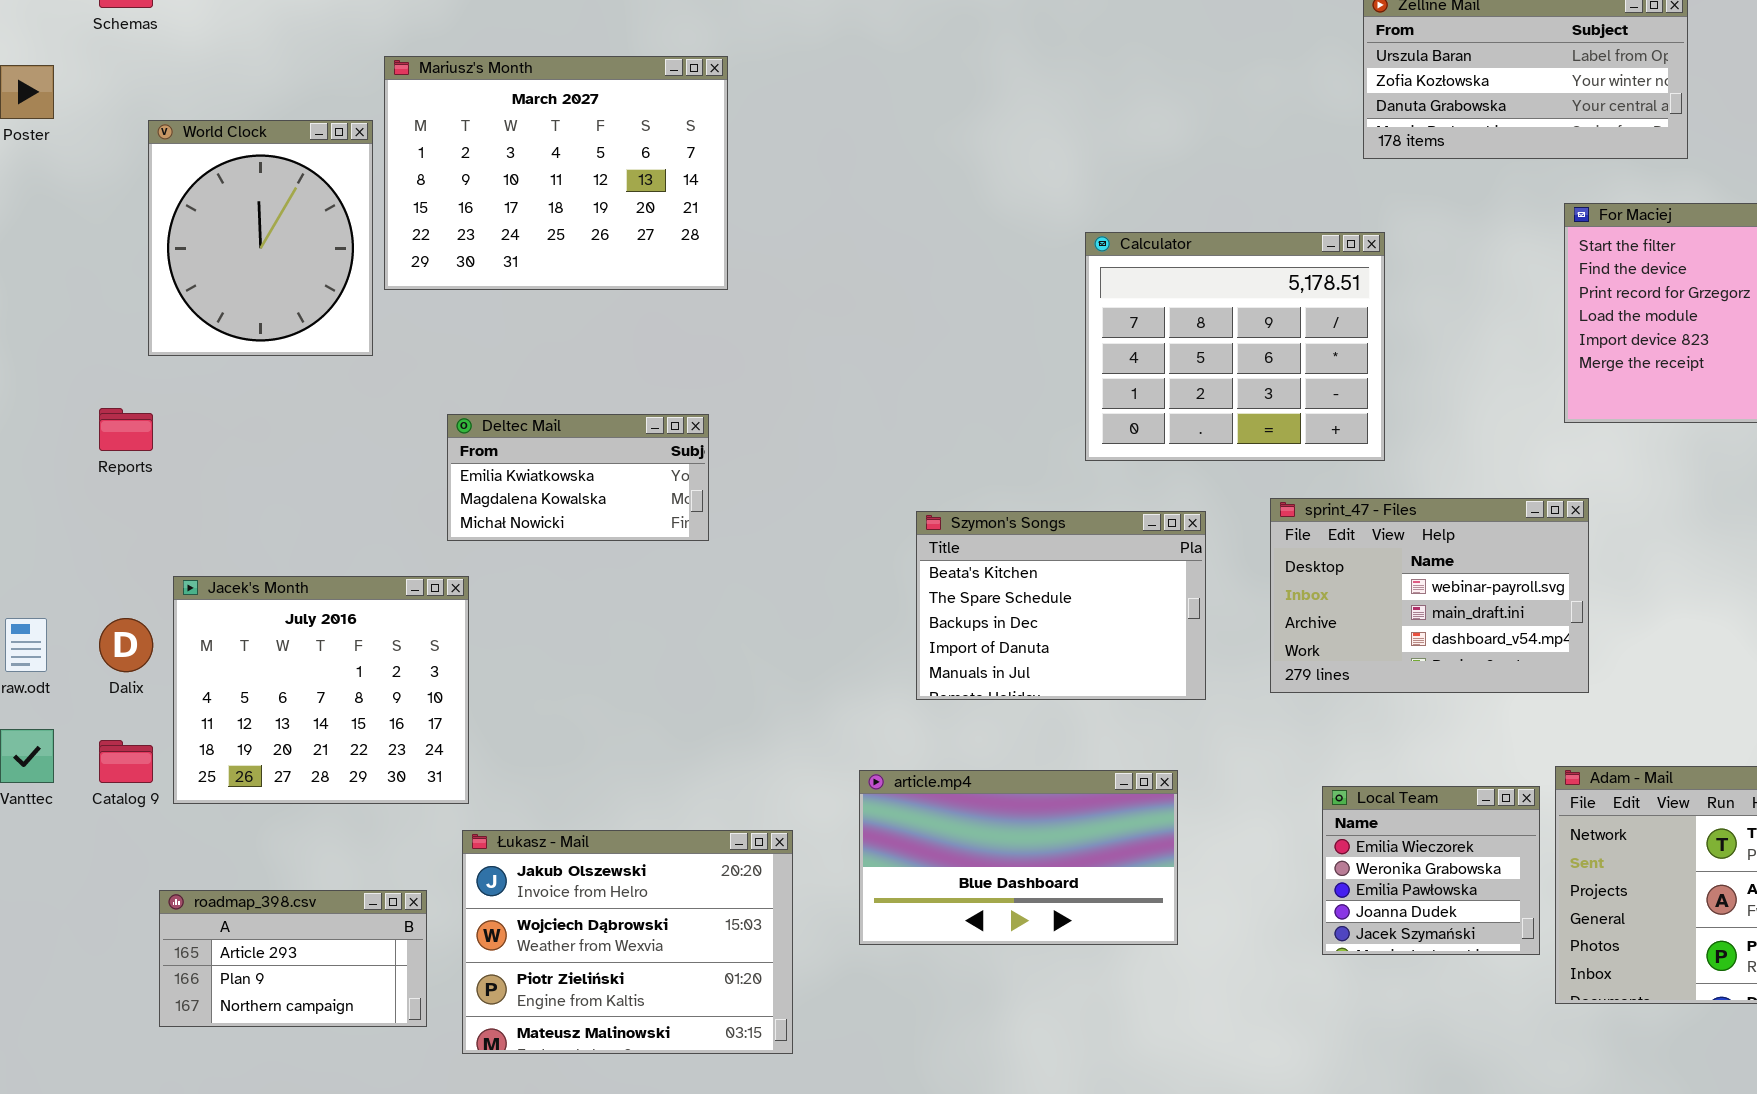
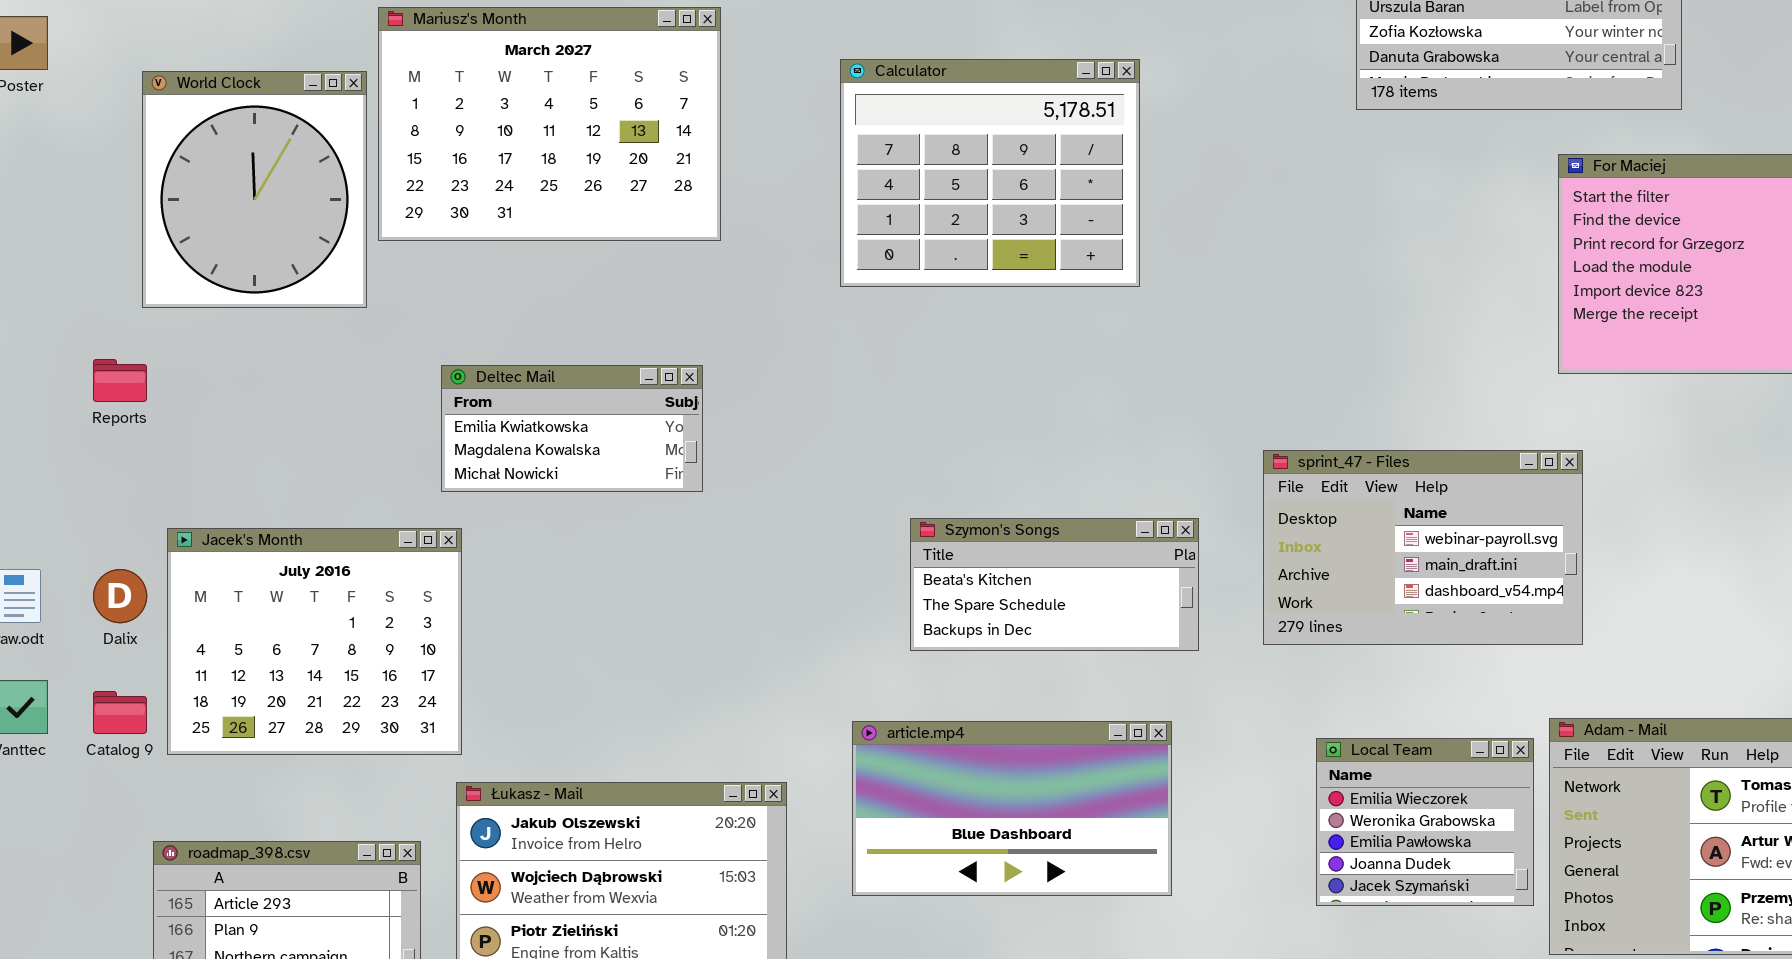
Calculator: [1085,232,1385,461] -> [840,59,1140,287], moved
Szymon's Songs: [916,511,1206,700] -> [910,518,1199,651], resized

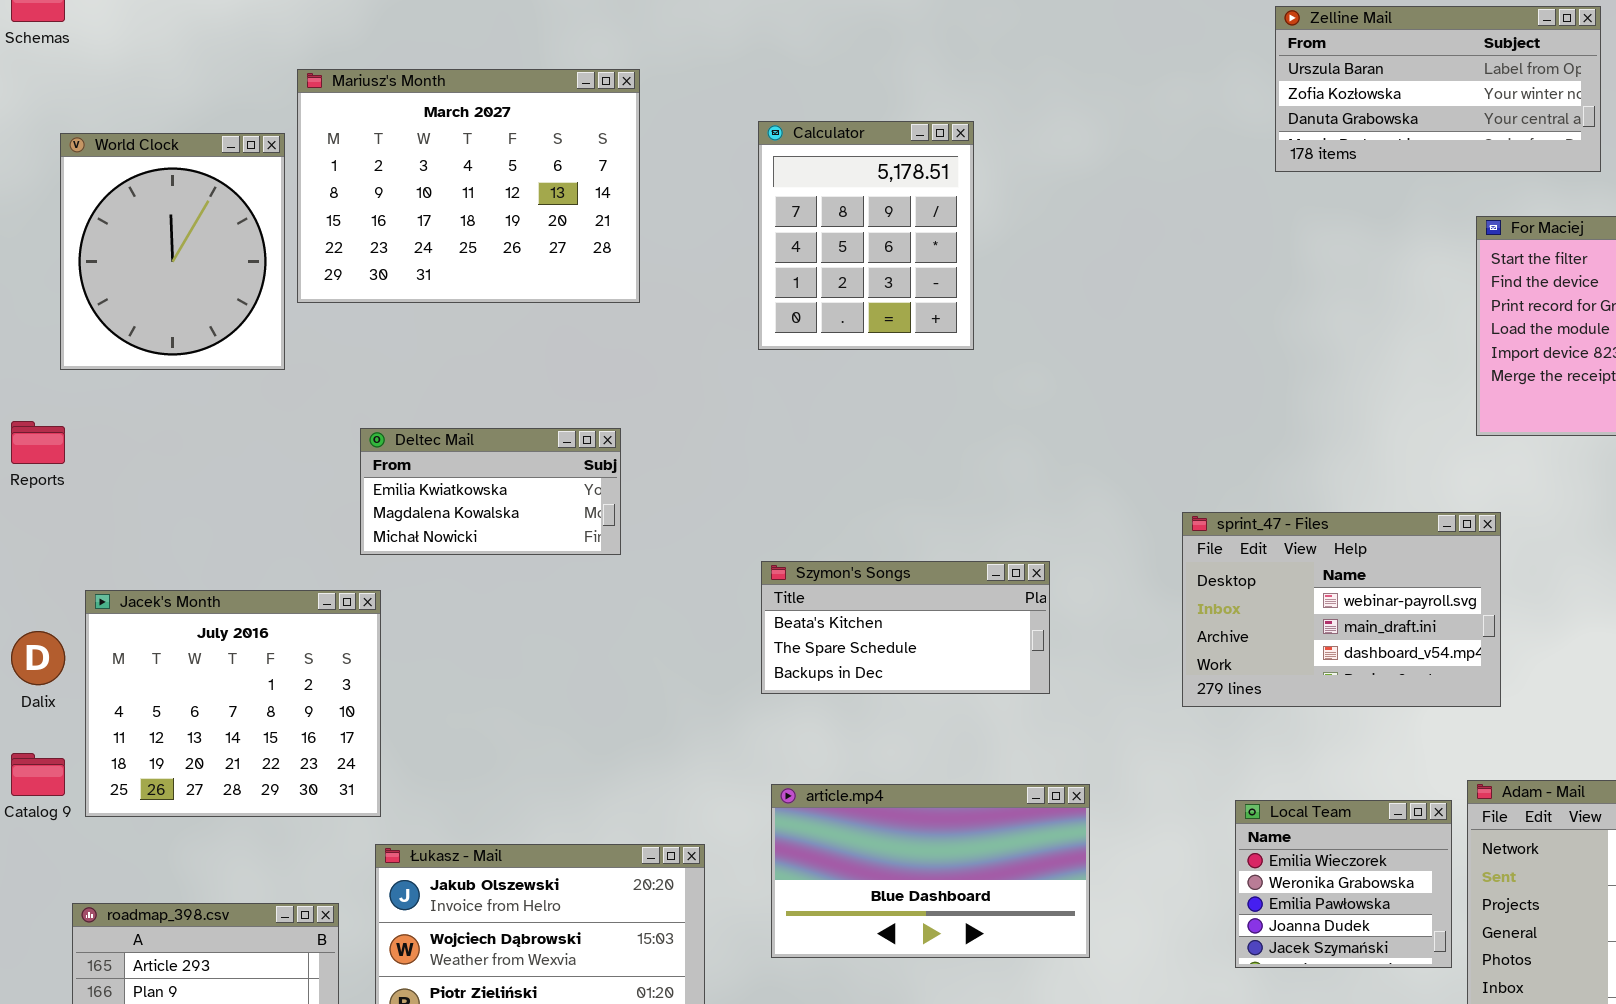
Calculator: [840,59,1140,287] -> [758,121,974,350], resized
Szymon's Songs: [910,518,1199,651] -> [761,561,1050,694], moved

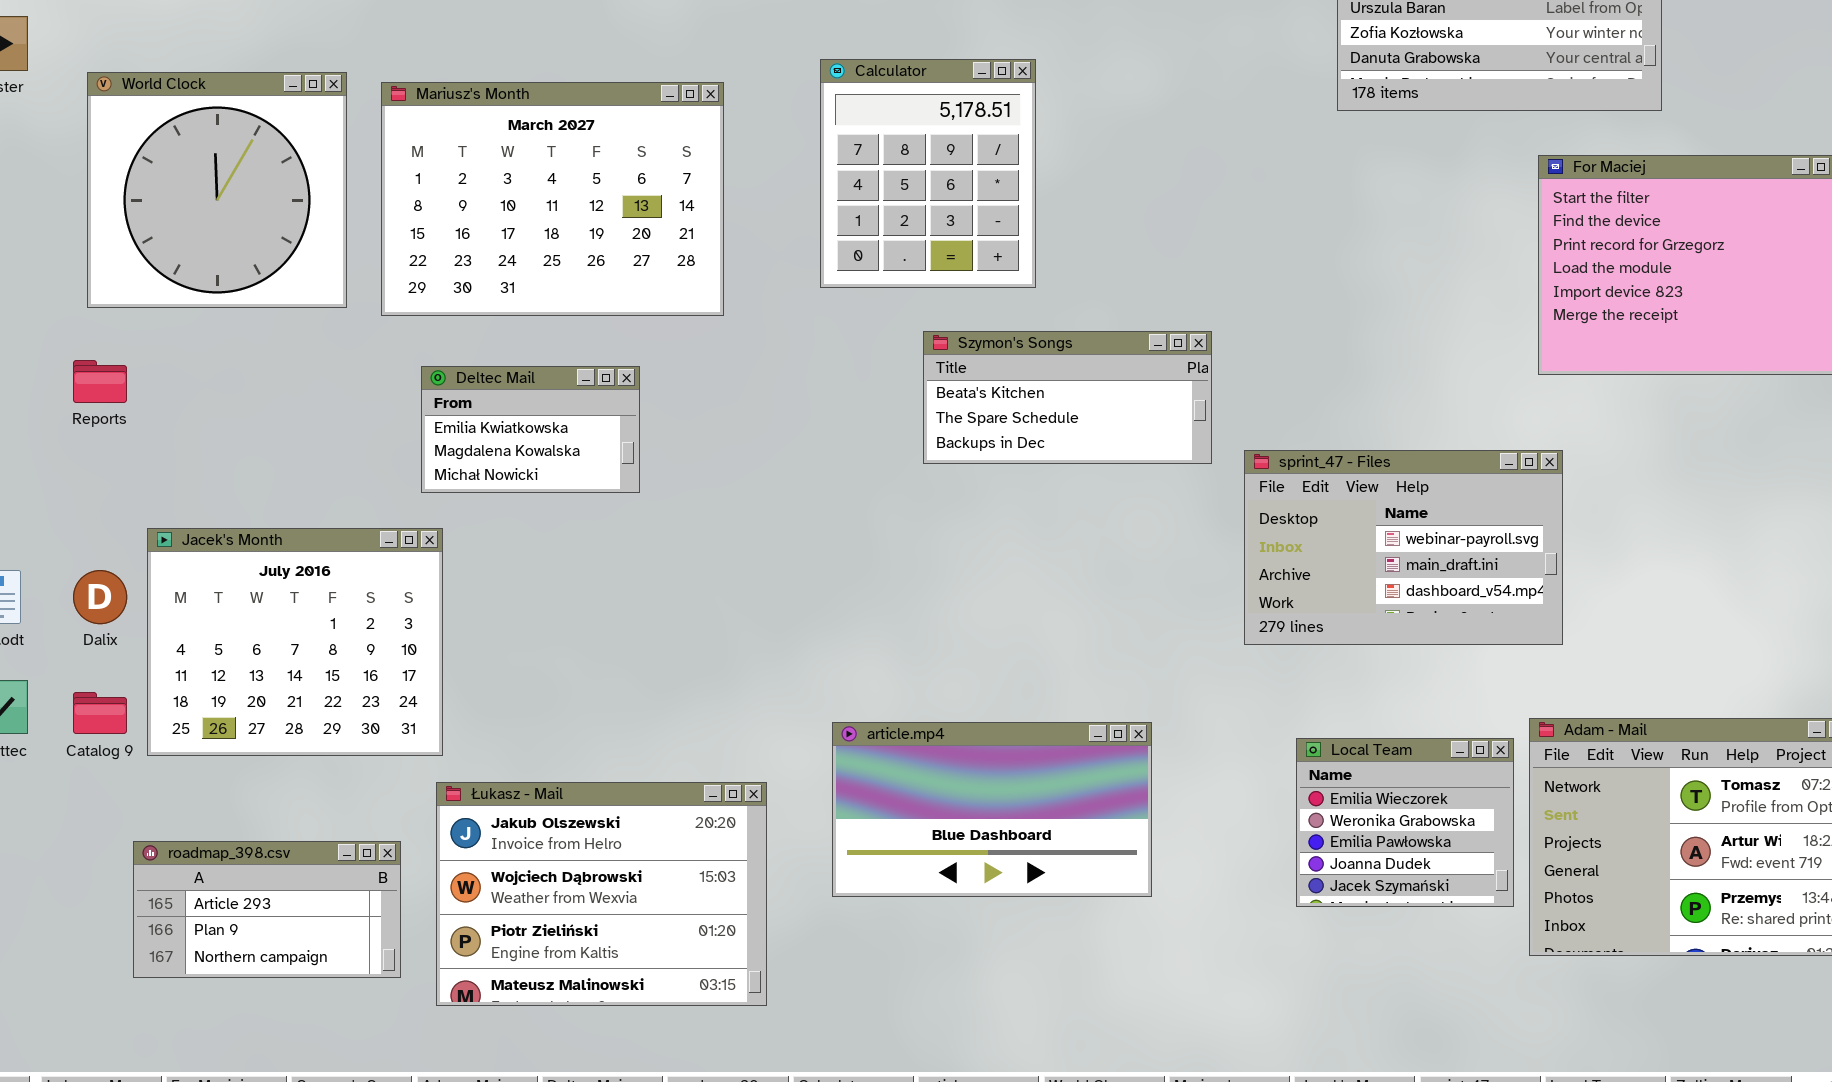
Mariusz's Month: [297,69,640,303] -> [381,82,724,316], moved
World Clock: [60,133,285,370] -> [87,72,347,308], resized
Deltec Mail: [360,428,621,555] -> [421,366,640,493], resized
Szymon's Songs: [761,561,1050,694] -> [923,331,1212,464], moved

